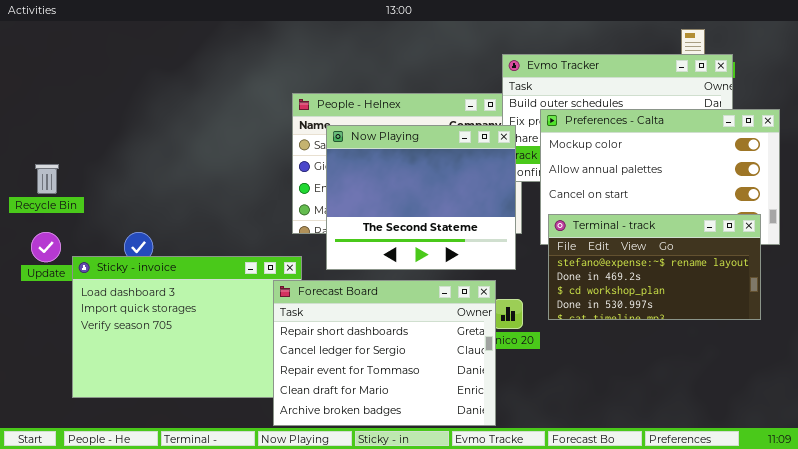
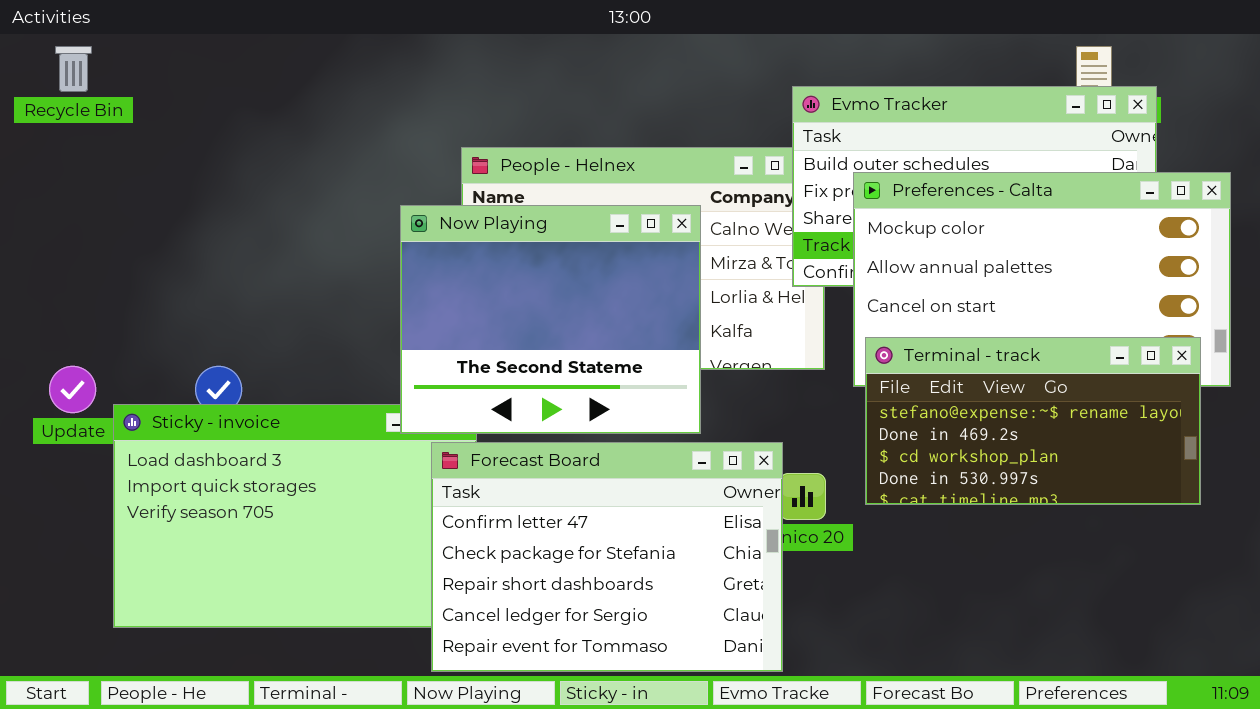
Now Playing: [326,125,516,270] -> [400,205,701,434], moved
Recycle Bin: [35,164,59,194] -> [55,46,92,92], moved
Forecast Board: [273,280,496,426] -> [431,442,783,672], scrolled up 2 rows

